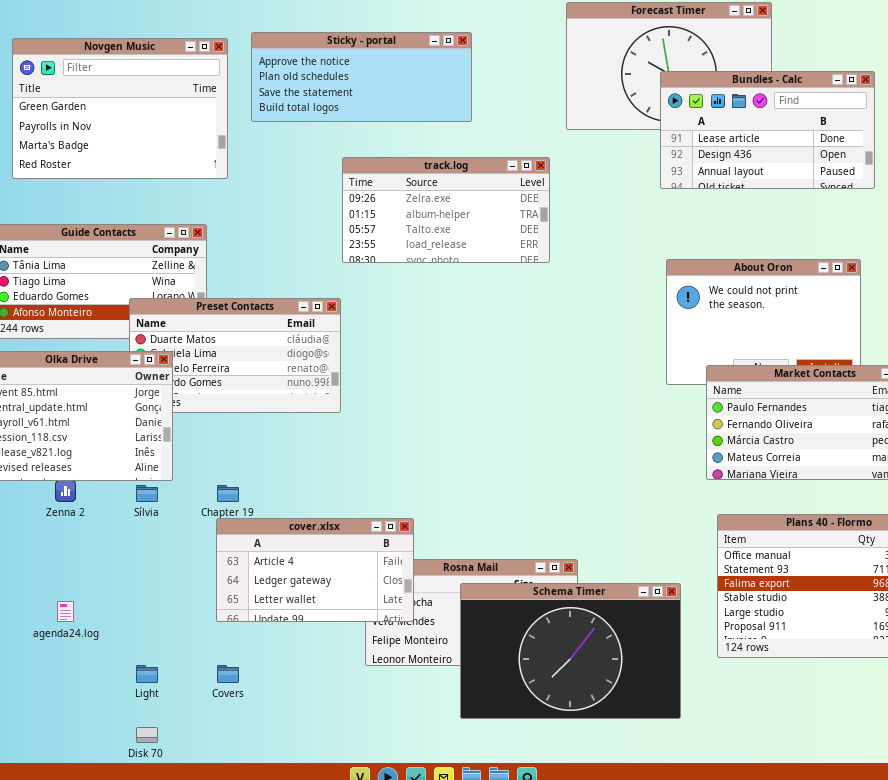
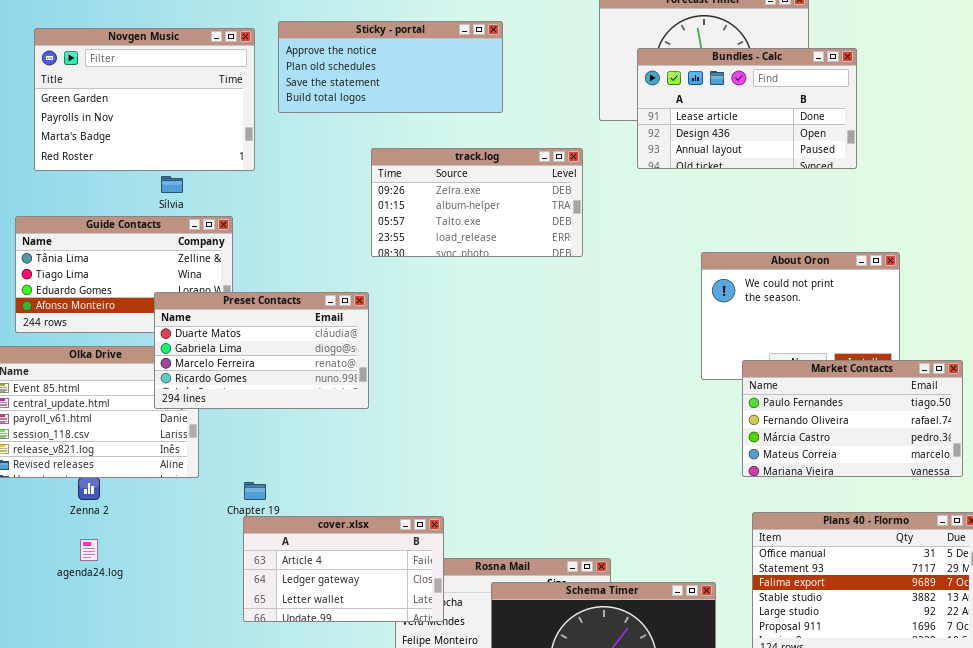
Bundles - Calc: [660,71,875,189] -> [637,48,857,169], moved
Preset Contacts: [129,298,341,413] -> [154,292,369,409], raised
Sílvia: [136,485,158,502] -> [161,176,183,193], moved
agenda24.log: [57,601,74,622] -> [80,539,98,561], moved

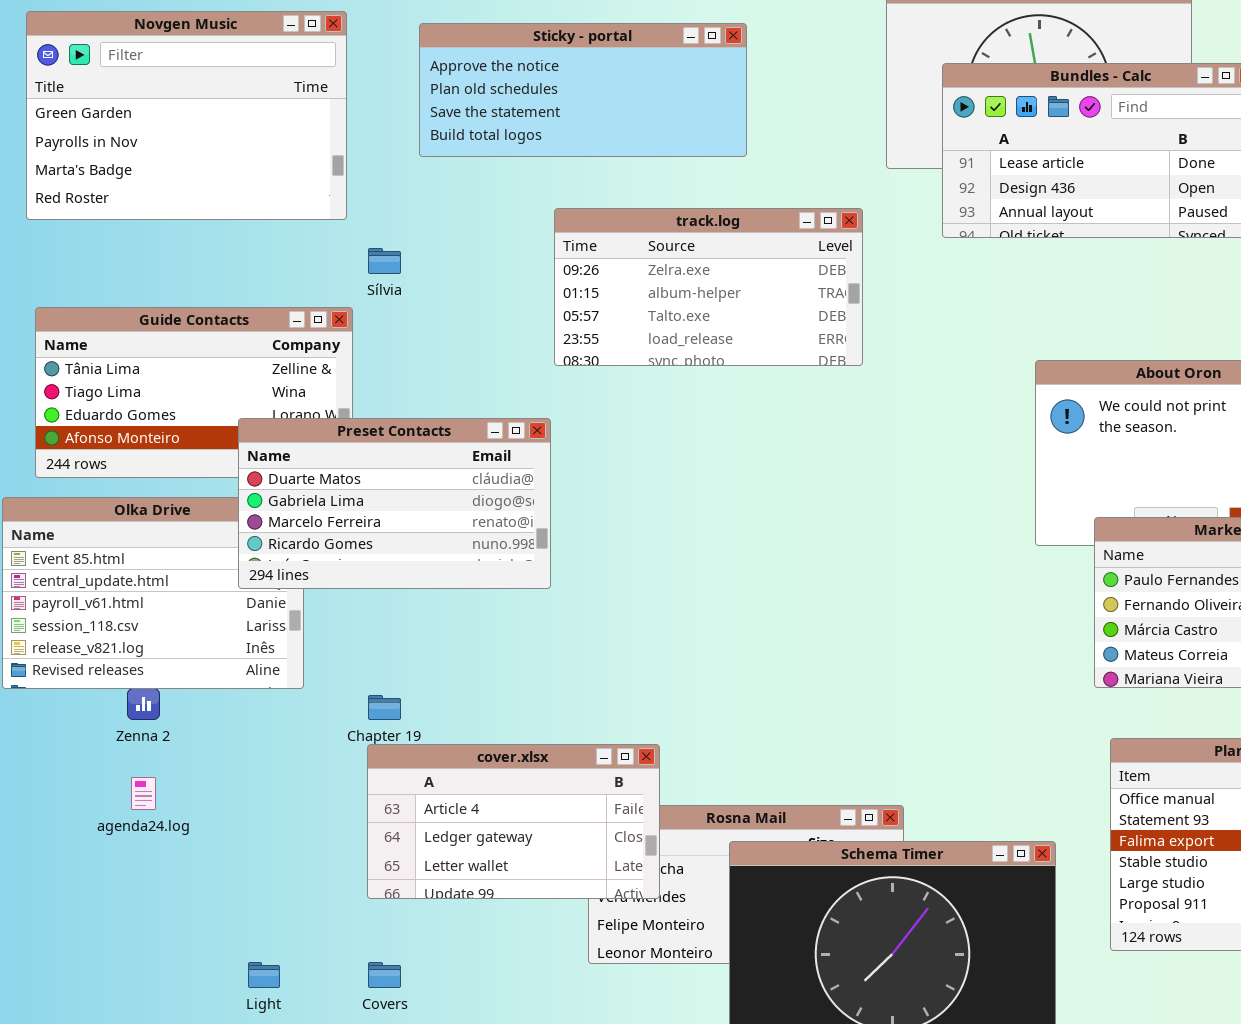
Novgen Music: [34,28,255,171] -> [26,11,347,220], moved
Sílvia: [161,176,183,193] -> [368,248,401,274], moved

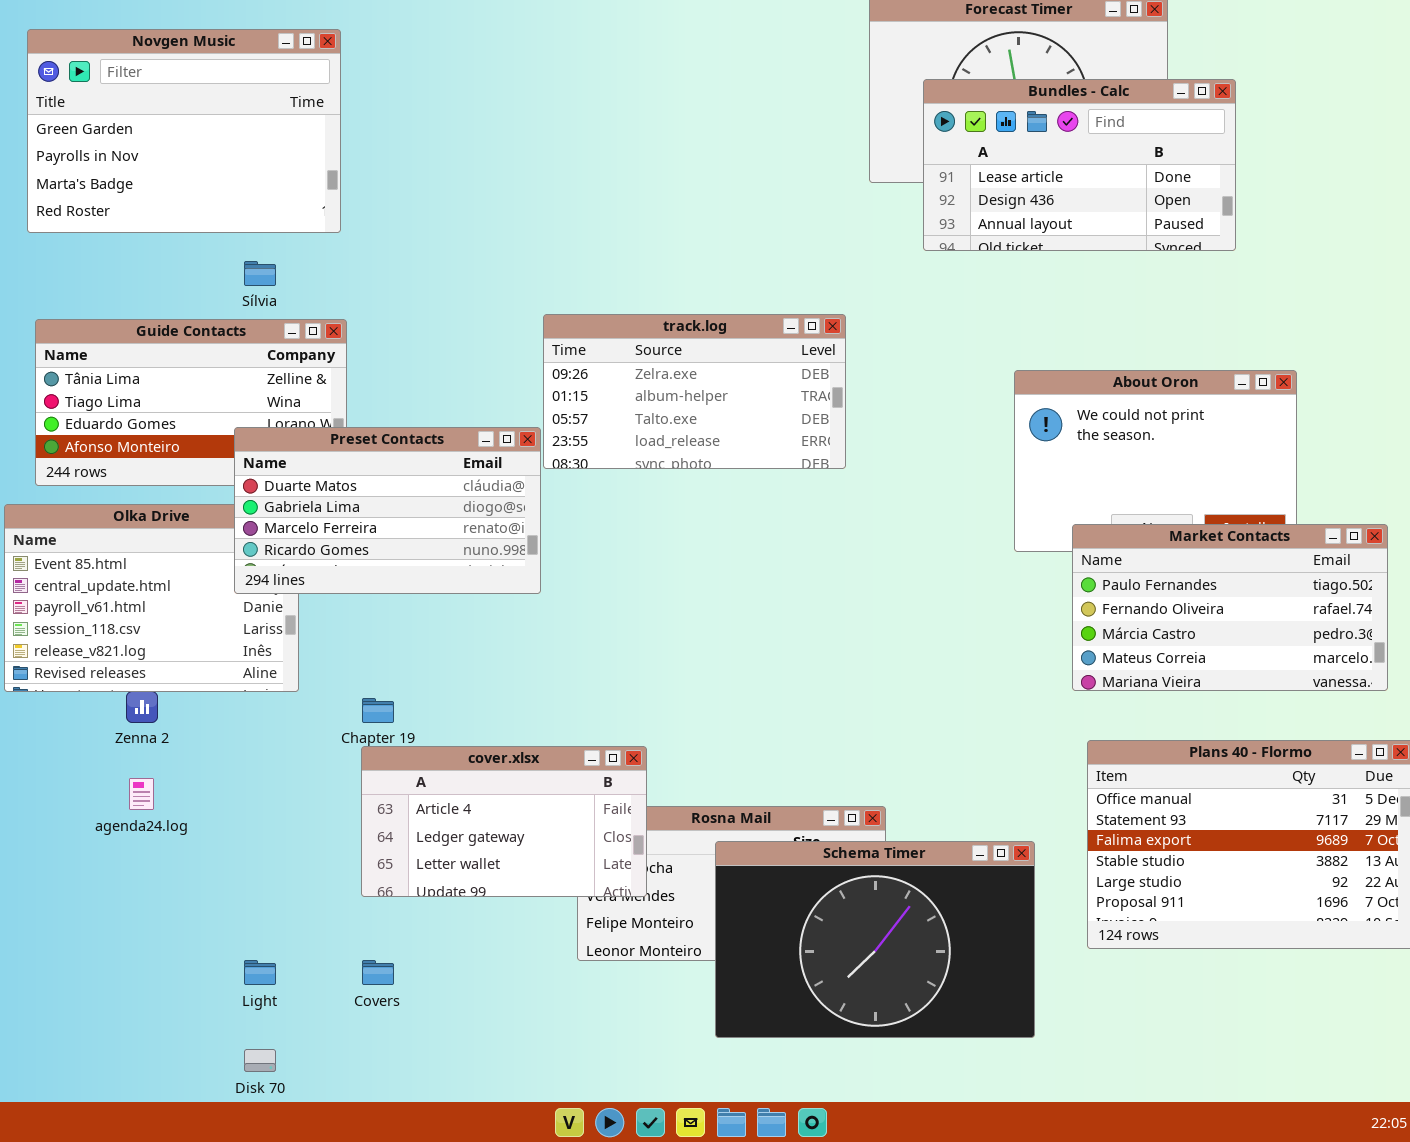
Sticky - portal: [419,23,747,157] -> none, closed
track.log: [554,208,863,366] -> [543,314,846,469], moved
Sílvia: [368,248,401,274] -> [244,261,276,286], moved

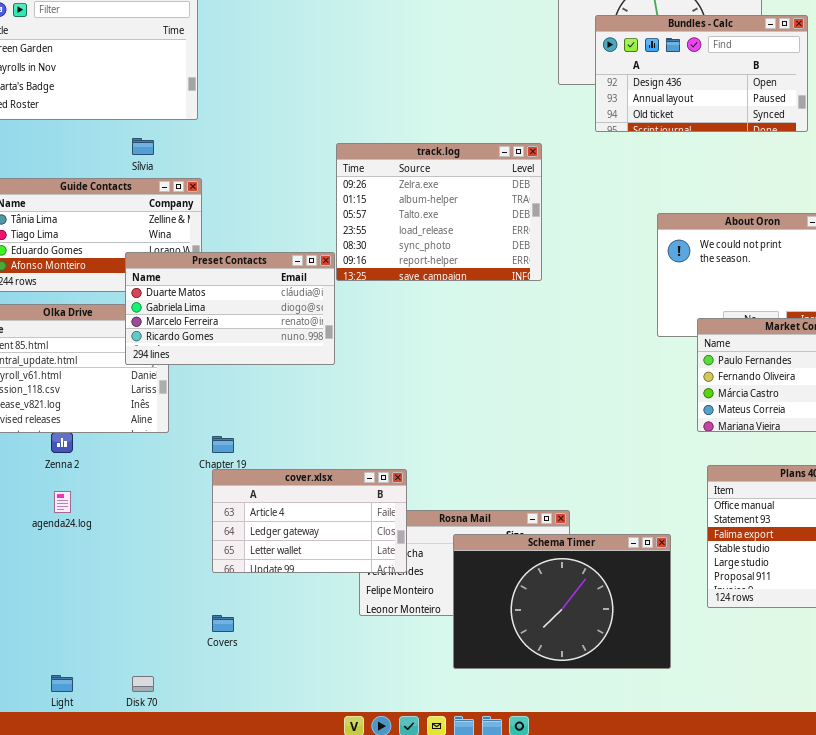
Bundles - Calc: [923,79,1236,251] -> [595,15,808,132], scrolled down 1 row
track.log: [543,314,846,469] -> [336,143,542,281], resized
Light: [244,960,276,985] -> [51,675,73,692], moved

